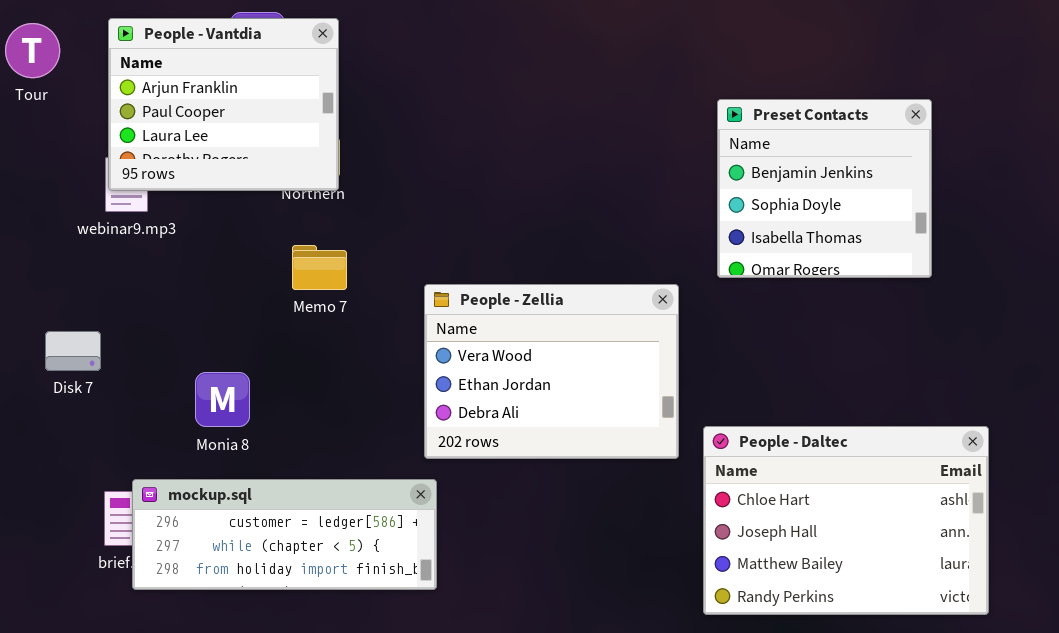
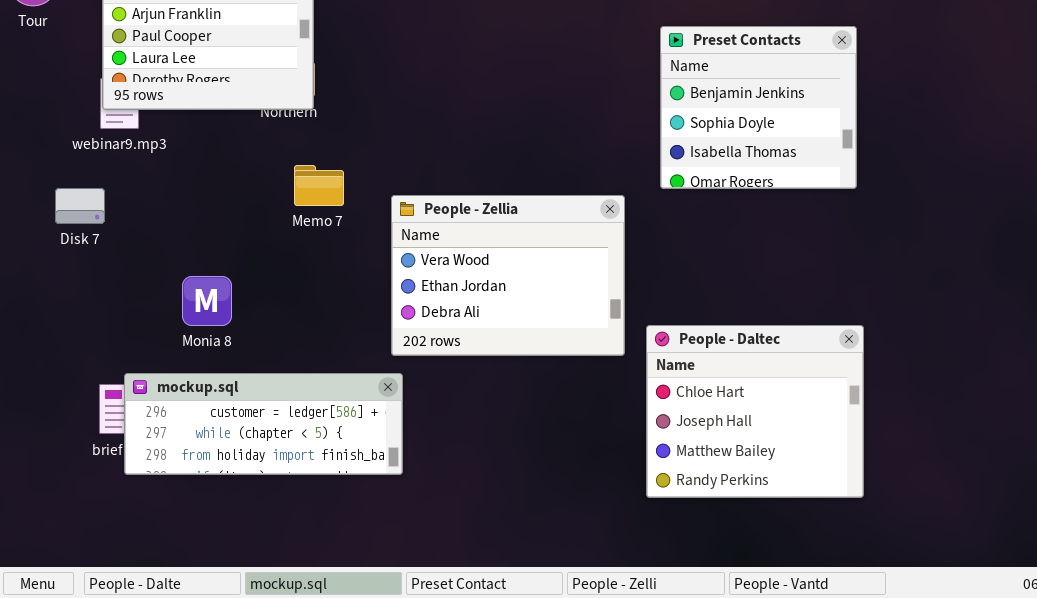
Memo 7: [292,245,347,290] -> [294,165,344,206], moved
Disk 7: [45,331,101,371] -> [55,188,105,224], moved
People - Daltec: [703,426,989,615] -> [646,325,864,498], resized

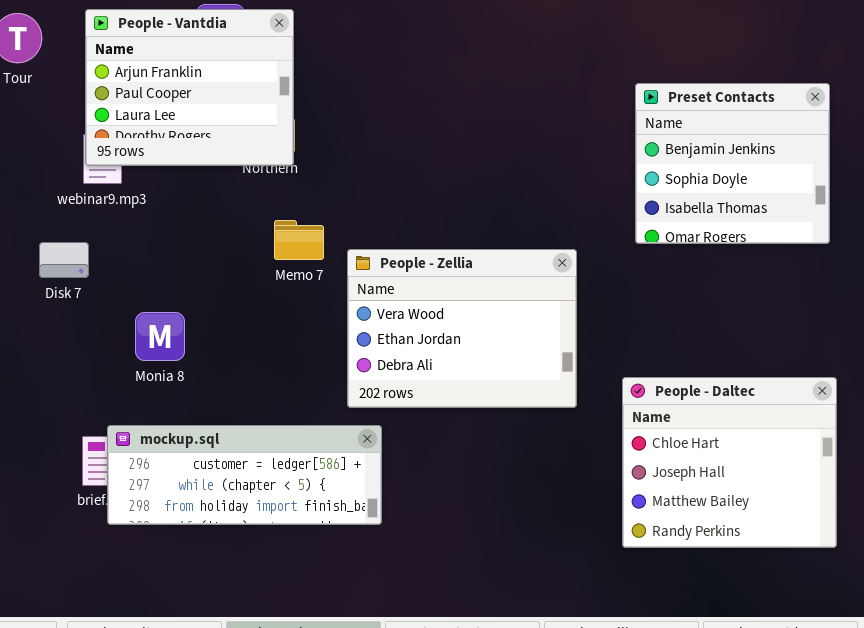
People - Zellia: [391,195,625,356] -> [347,249,577,408], moved
Monia 8: [182,276,232,326] -> [135,312,185,361], moved

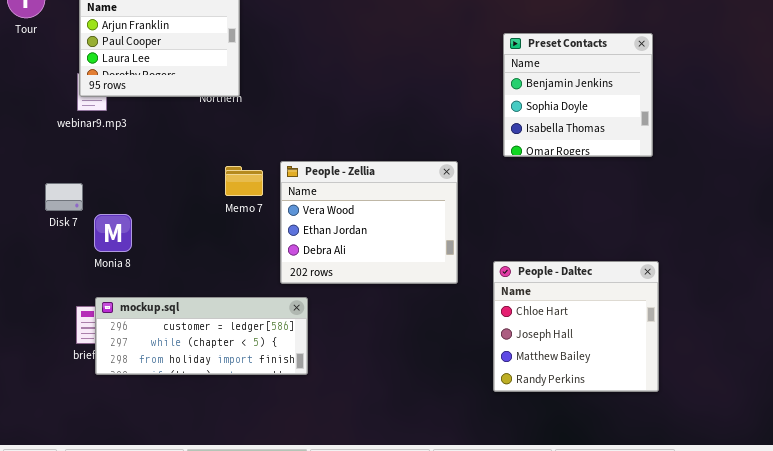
Memo 7: [274,220,324,260] -> [225,166,263,196], moved
Disk 7: [39,242,89,278] -> [45,183,83,211], moved
Monia 8: [135,312,185,361] -> [94,214,132,252], moved

